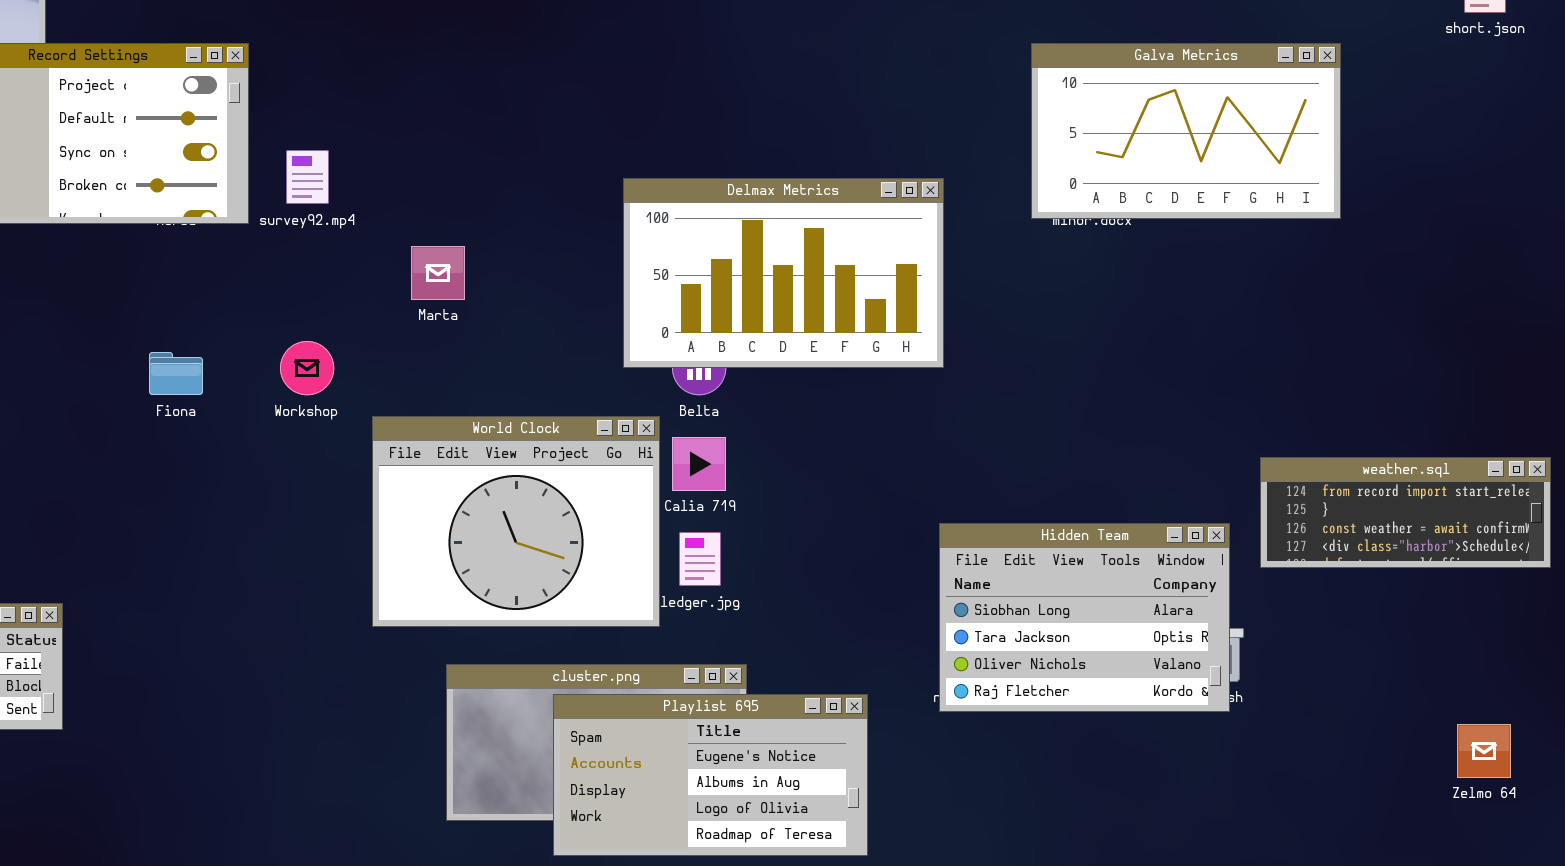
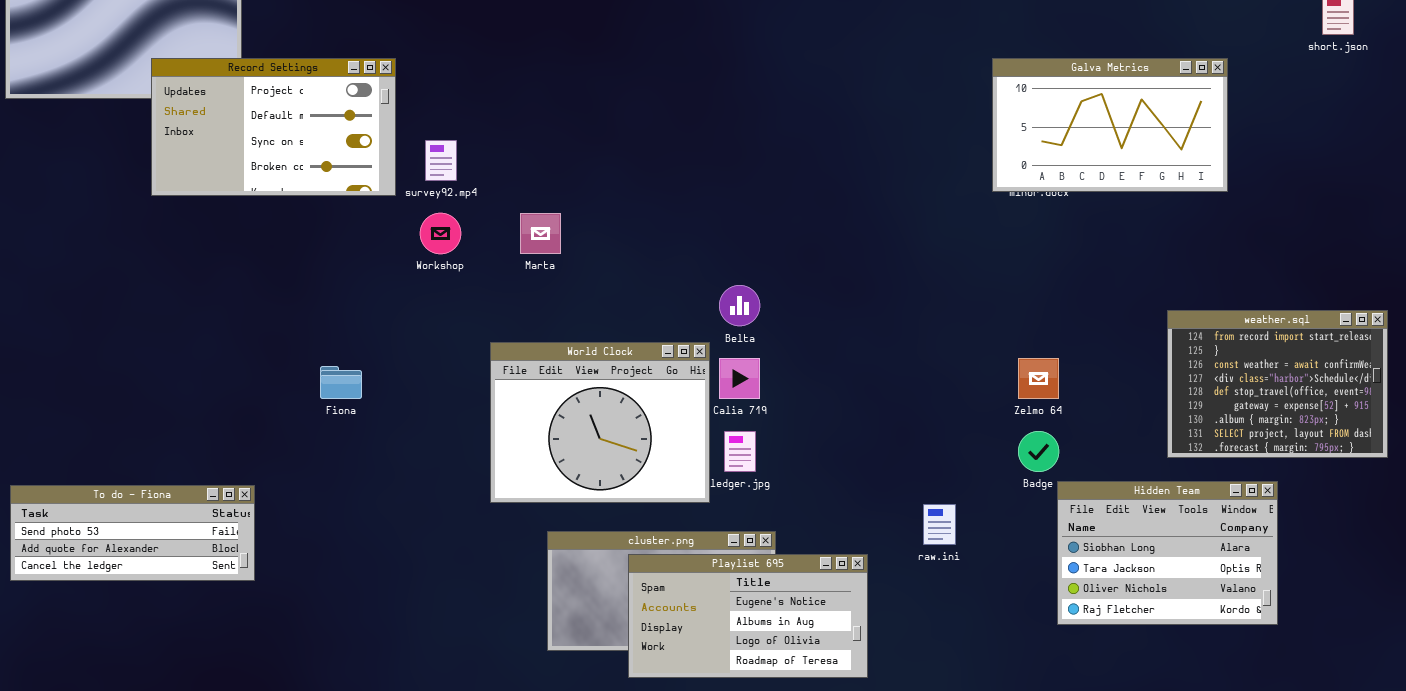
Delmax Metrics: [623,178,944,368] -> none, closed
Workshop: [280,341,334,395] -> [420,213,461,254], moved
Fiona: [149,352,203,395] -> [320,366,362,399], moved
weather.sql: [1260,457,1551,568] -> [1167,310,1388,458], resized
Hidden Team: [939,523,1230,712] -> [1057,481,1278,625], moved
Zelmo 64: [1457,724,1511,778] -> [1018,358,1059,399], moved

